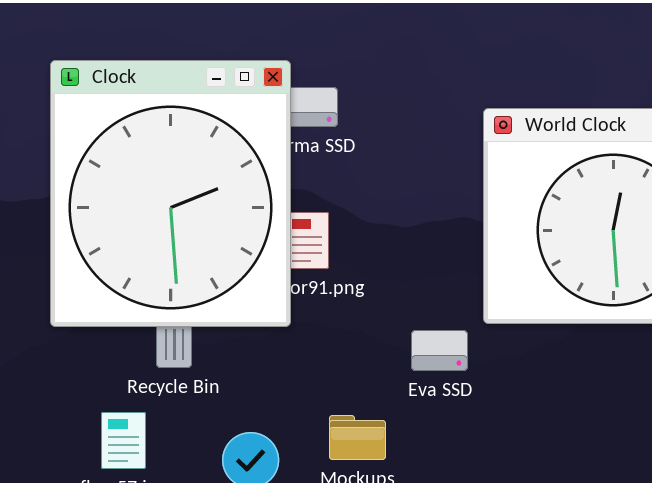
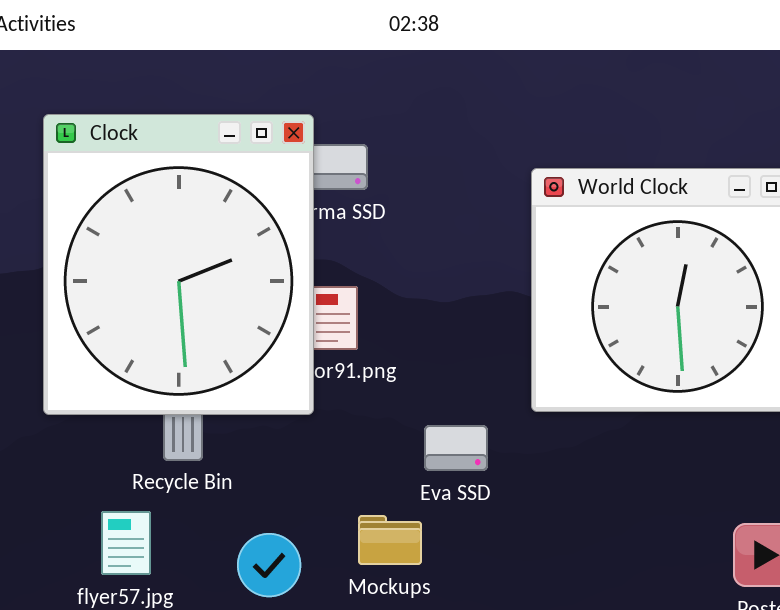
Eva SSD: [411,330,468,371] -> [424,425,488,471], moved

